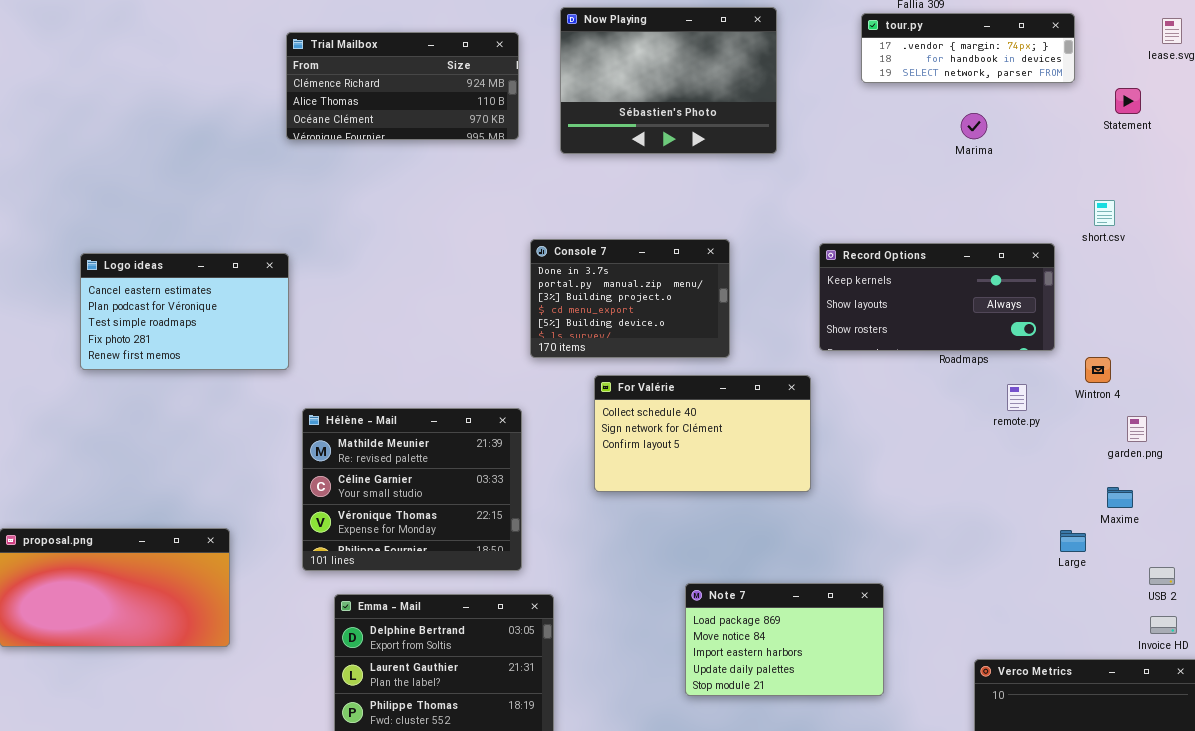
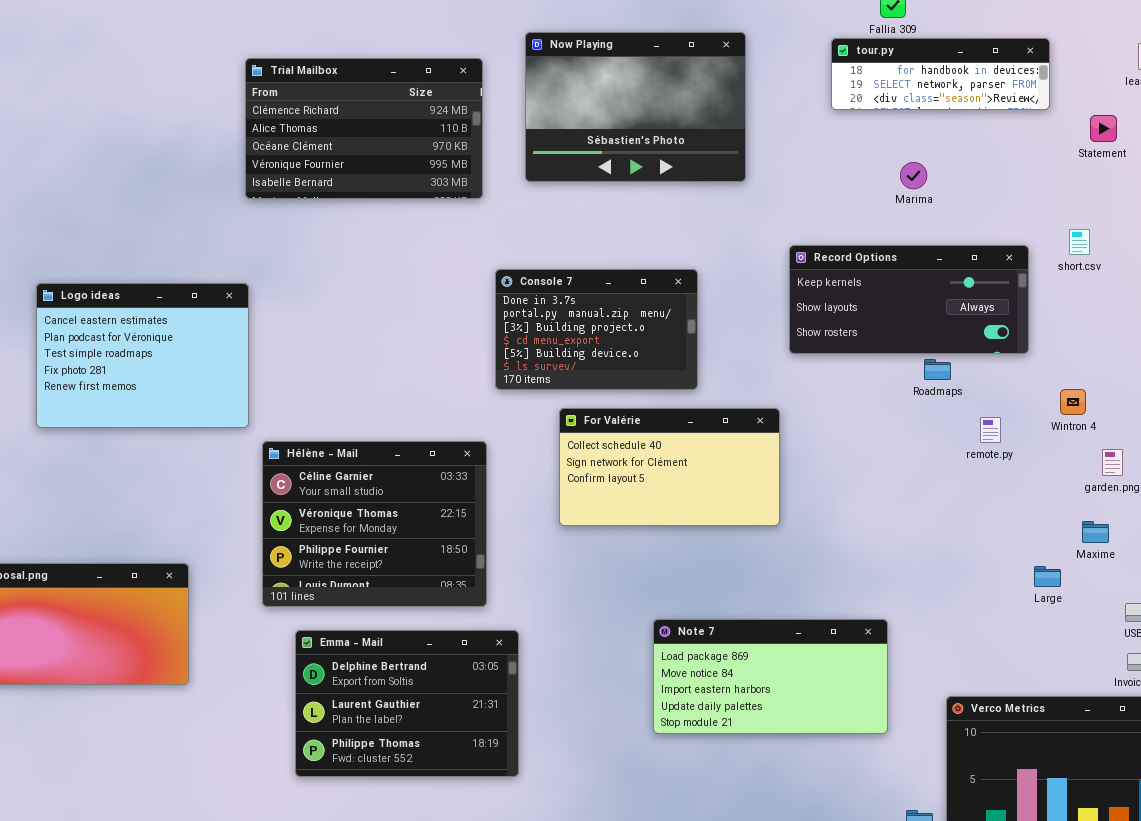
tour.py: [861,13,1075,83] -> [831,38,1050,110], scrolled down 1 row
Trial Mailbox: [286,32,519,140] -> [245,58,483,199], resized
Marima: [961,113,987,139] -> [900,162,927,189], moved
Record Options: [819,243,1055,351] -> [789,245,1029,354], moved
Logo ideas: [80,253,289,370] -> [36,283,249,428], resized
Hélène - Mail: [302,408,522,571] -> [262,441,487,607], scrolled down 1 row
Note 7: [685,583,884,696] -> [653,619,888,734], resized

